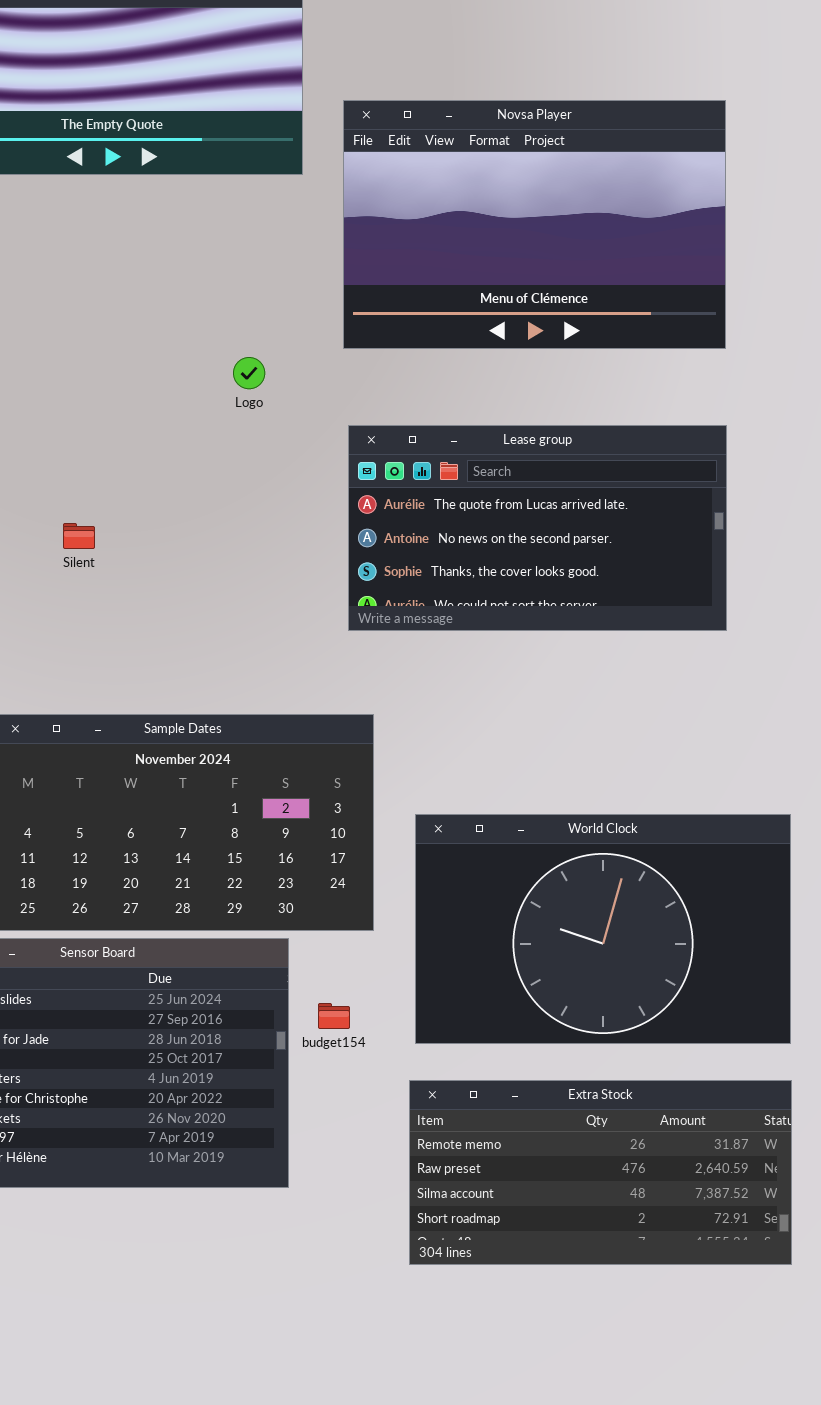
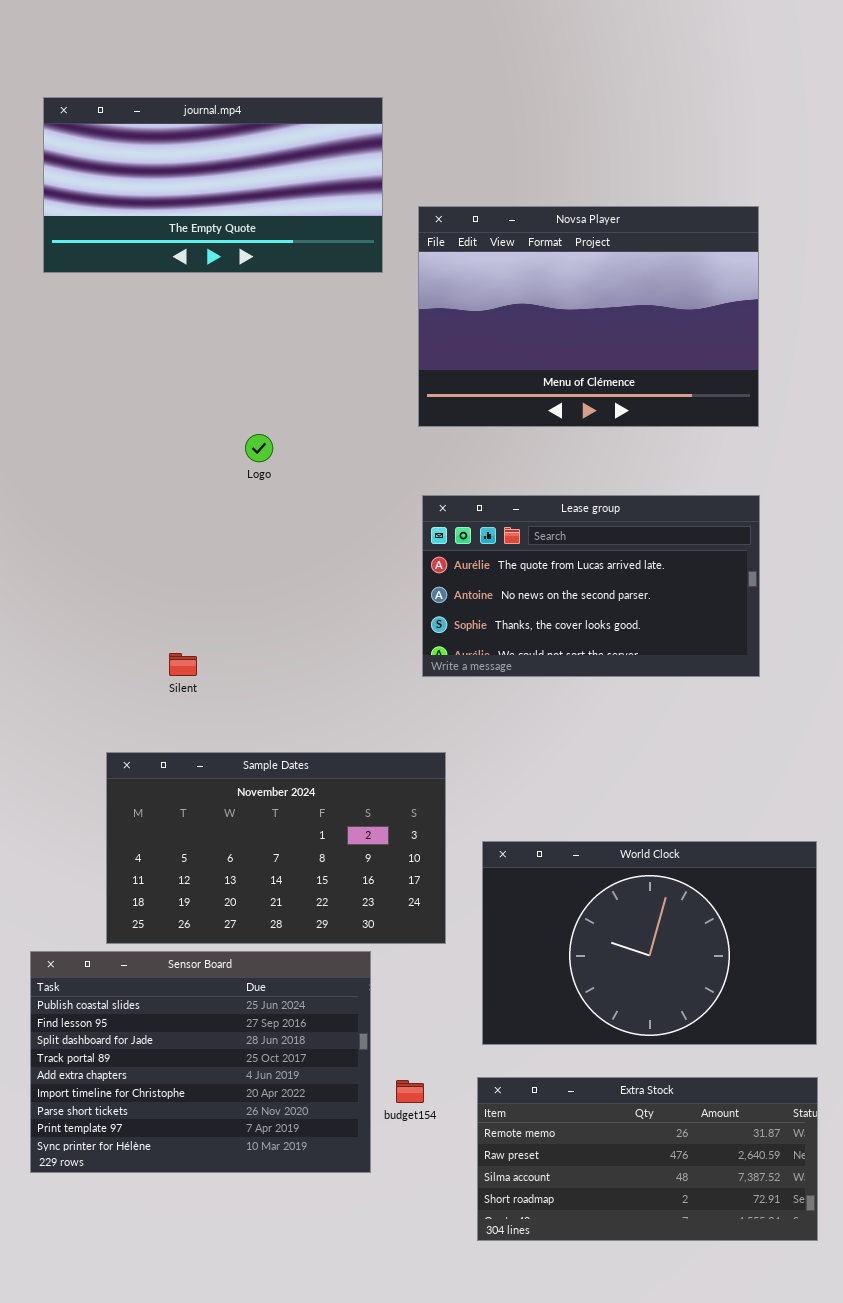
Logo: [233,357,265,389] -> [245,434,273,462], moved
Silent: [63,523,95,549] -> [169,653,197,676], moved
budget154: [318,1003,350,1029] -> [396,1080,424,1103], moved

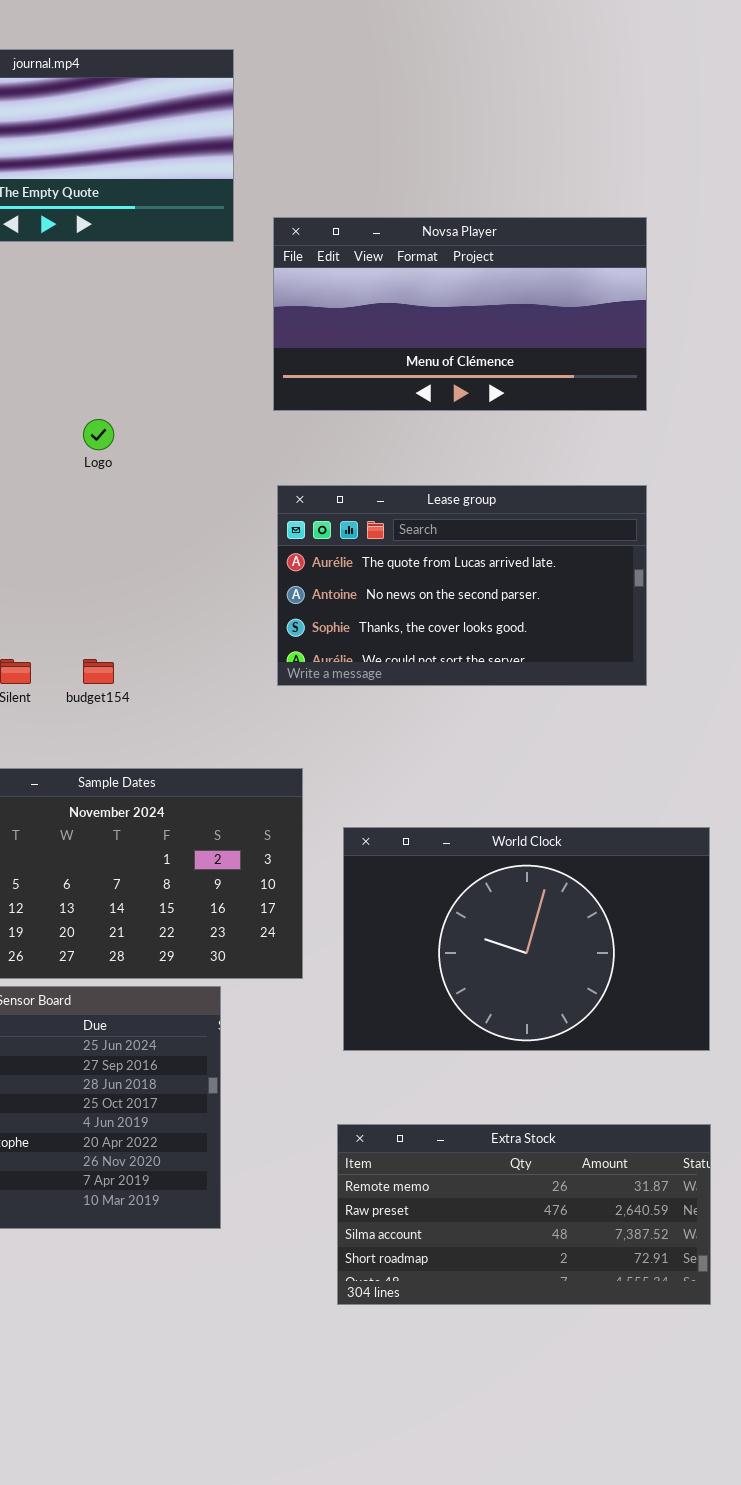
Novsa Player: [418,206,759,427] -> [273,217,647,411], resized
World Clock: [482,841,817,1045] -> [343,827,710,1051], moved
budget154: [396,1080,424,1103] -> [83,659,114,684], moved

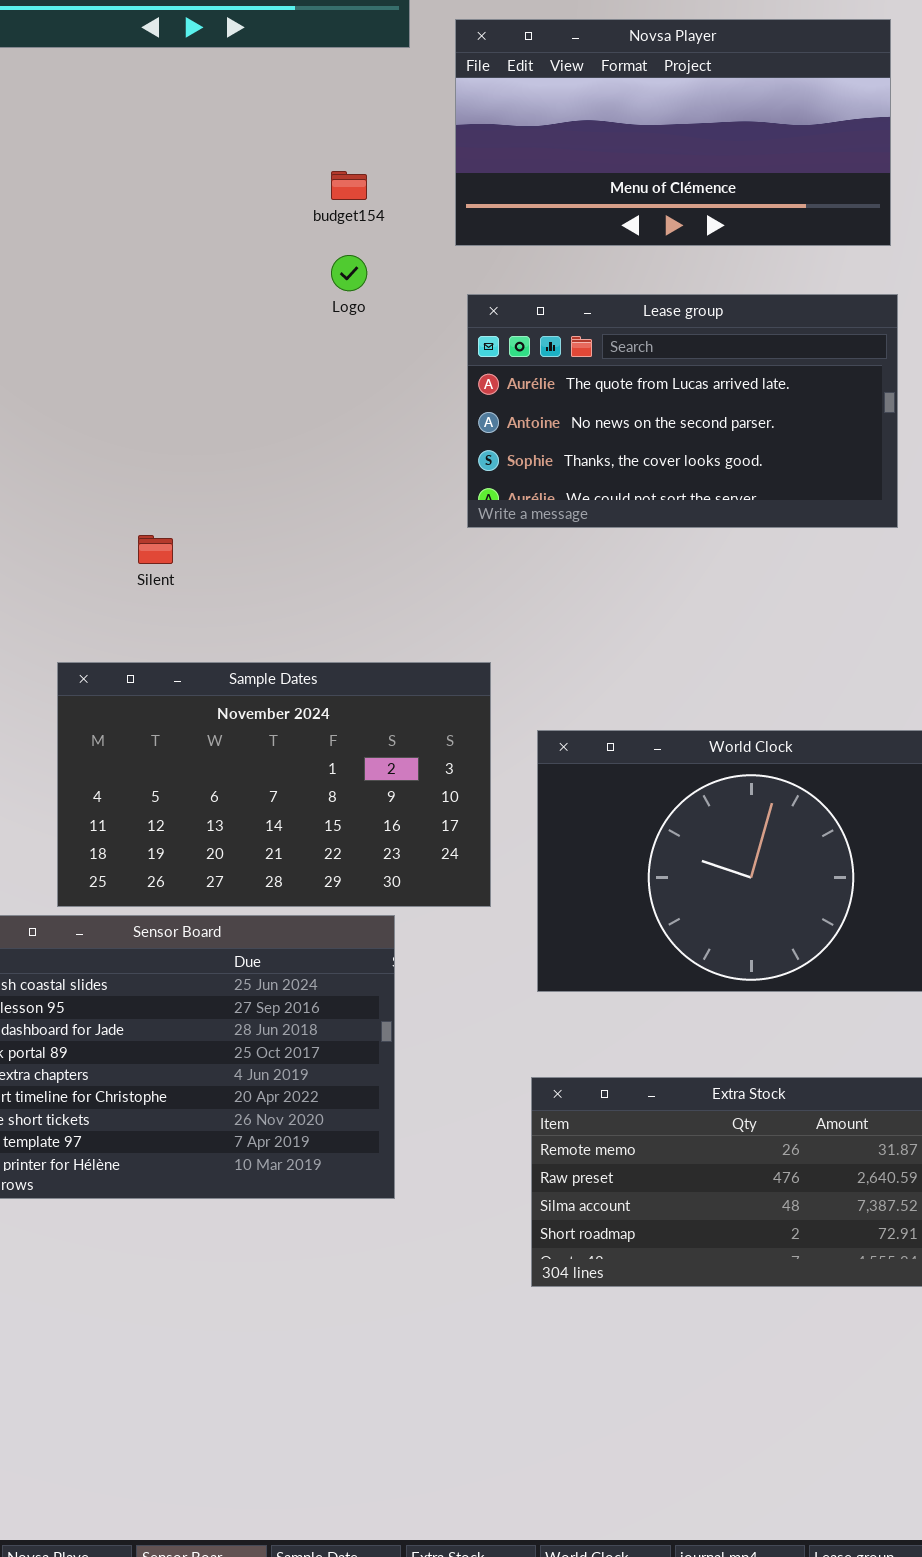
Logo: [83,419,114,450] -> [331,255,367,291], moved
Lease group: [277,485,647,686] -> [467,294,898,528], moved
budget154: [83,659,114,684] -> [331,171,367,200], moved

